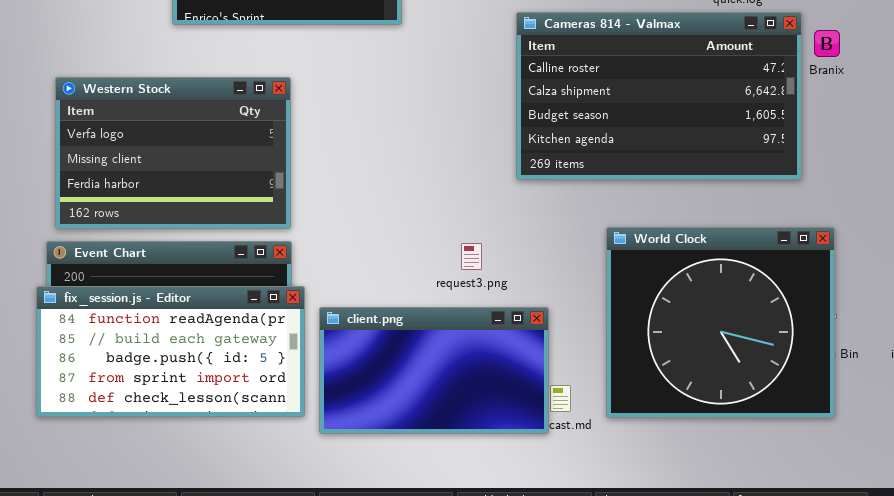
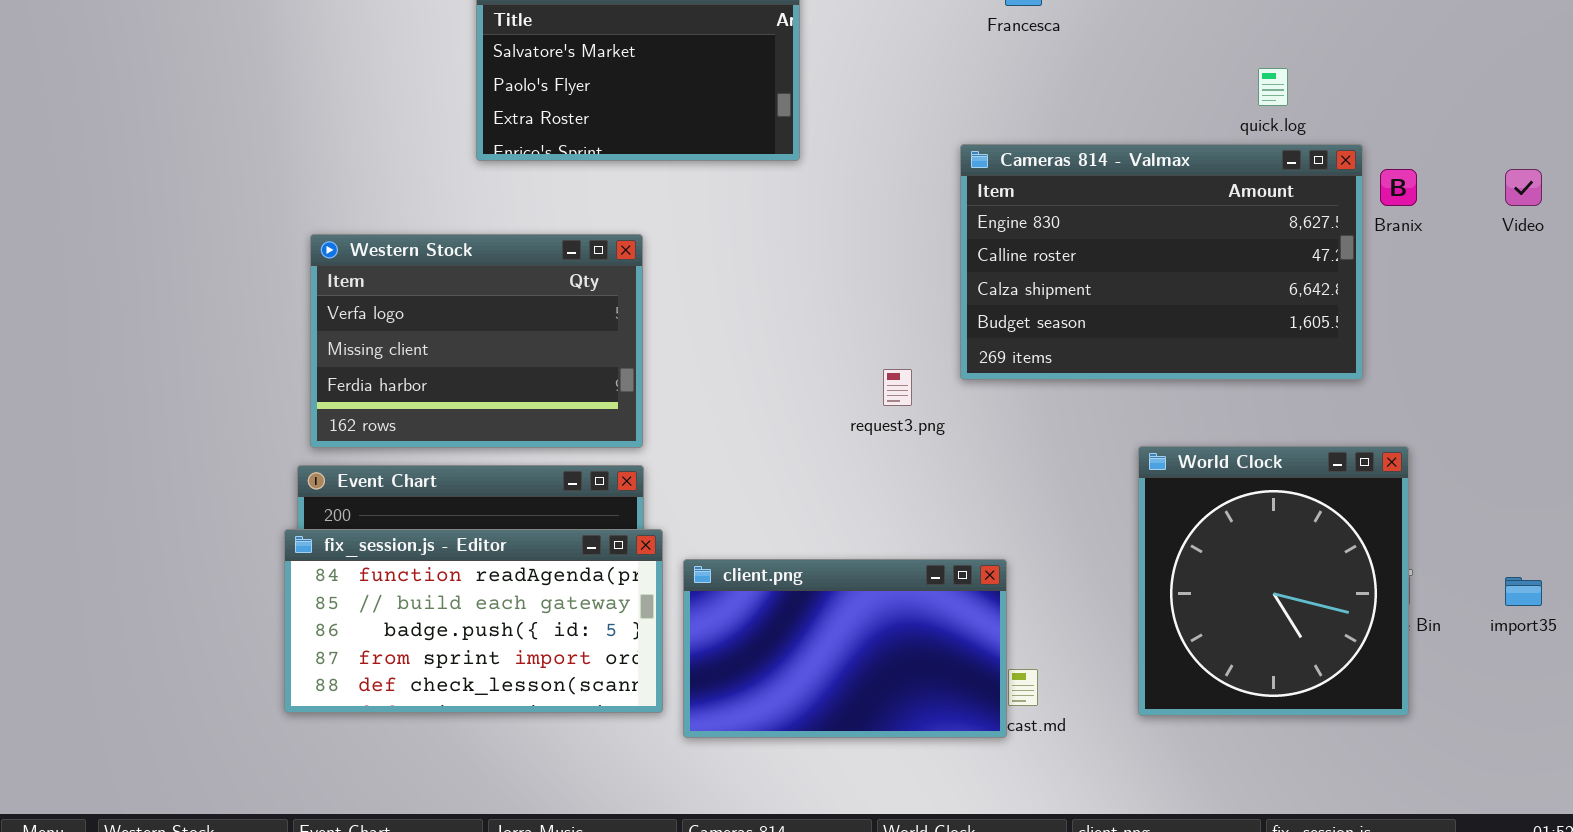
Cameras 814 - Valmax: [516,12,802,180] -> [960,144,1363,380], scrolled up 1 row
World Clock: [606,227,835,418] -> [1138,446,1409,716], resized
request3.png: [461,243,482,270] -> [883,369,912,406], moved

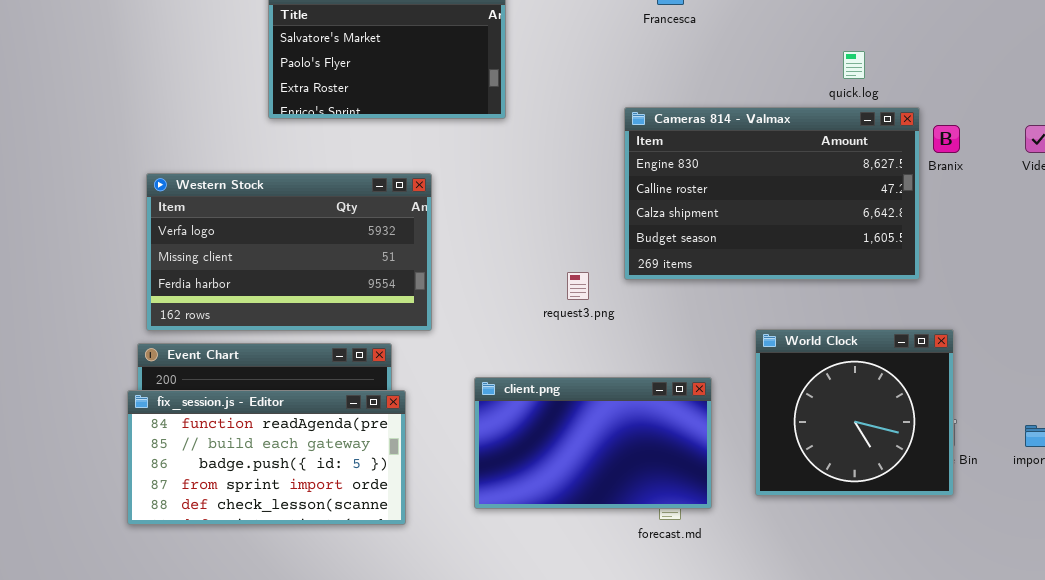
Western Stock: [310,234,643,448] -> [146,173,432,331], resized
World Clock: [1138,446,1409,716] -> [755,329,954,496], resized
client.png: [683,559,1007,738] -> [474,377,712,509], moved

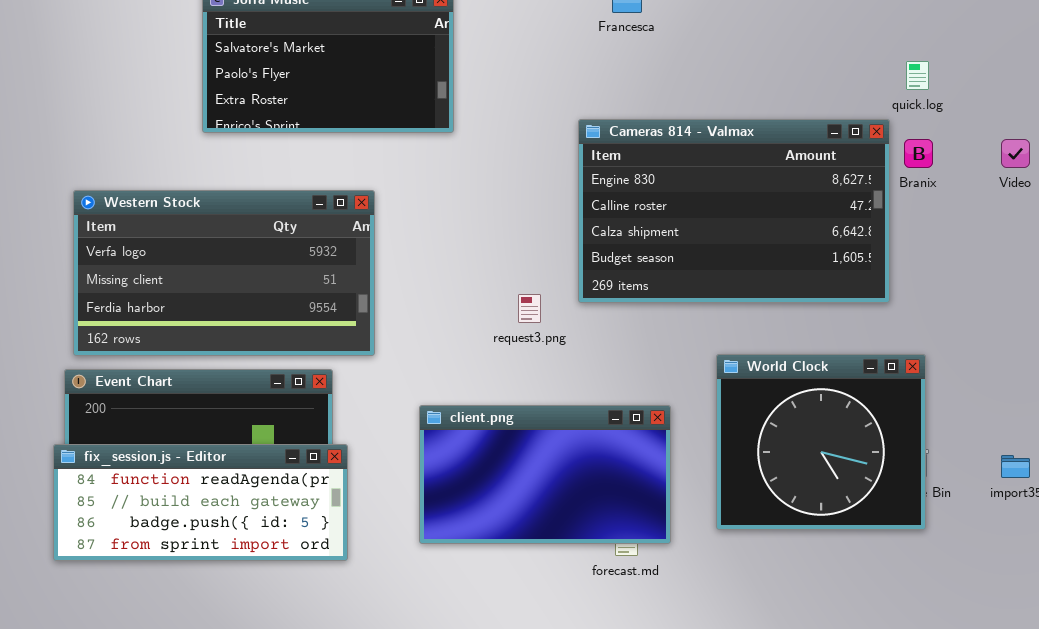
quick.log: [843,51,865,79] -> [906,61,929,90], moved
fix_session.js - Editor: [127,390,406,525] -> [53,444,348,561], resized

